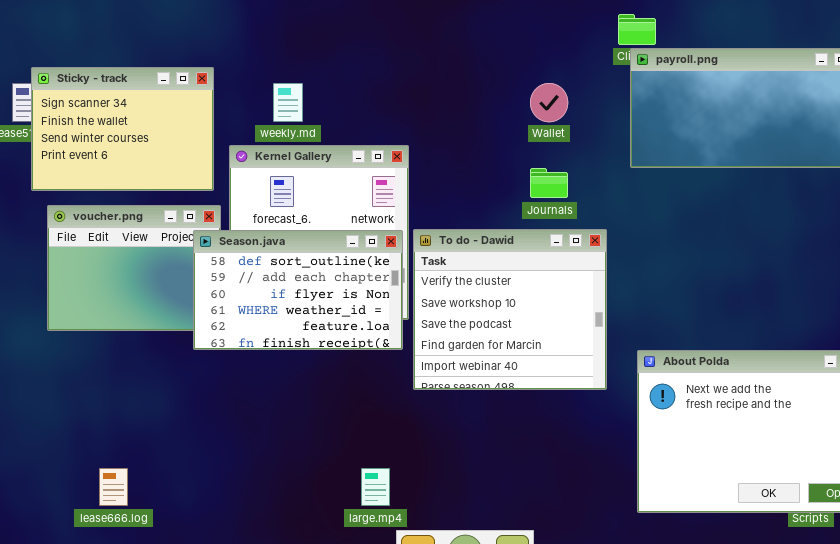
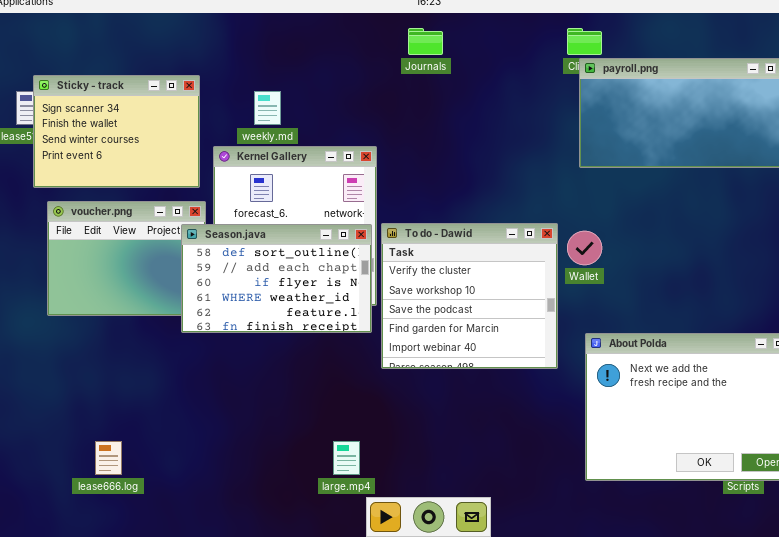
Wallet: [530,83,568,122] -> [567,231,602,265], moved
Journals: [530,168,568,198] -> [408,28,443,55], moved

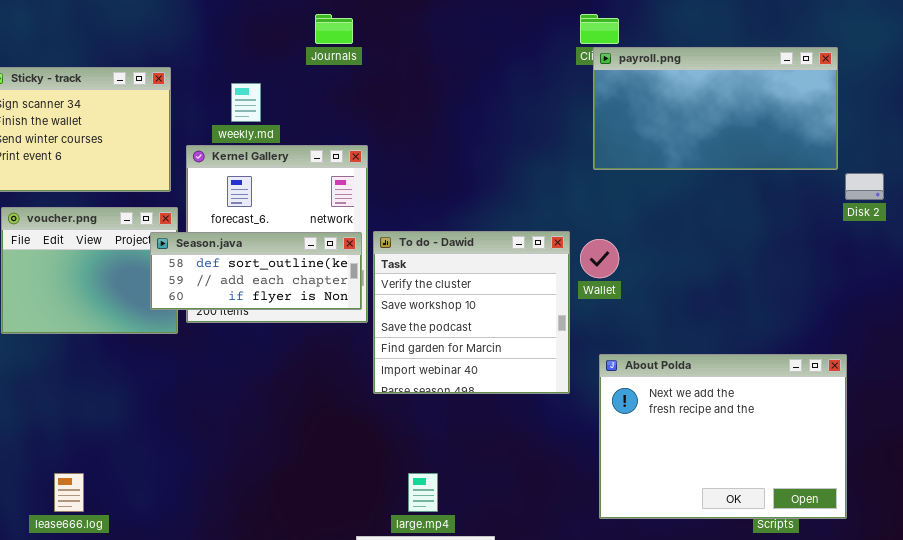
Journals: [408,28,443,55] -> [315,14,353,44], moved
Season.java: [181,224,372,333] -> [150,232,362,310], resized
large.mp4: [333,441,360,475] -> [408,473,438,512], moved

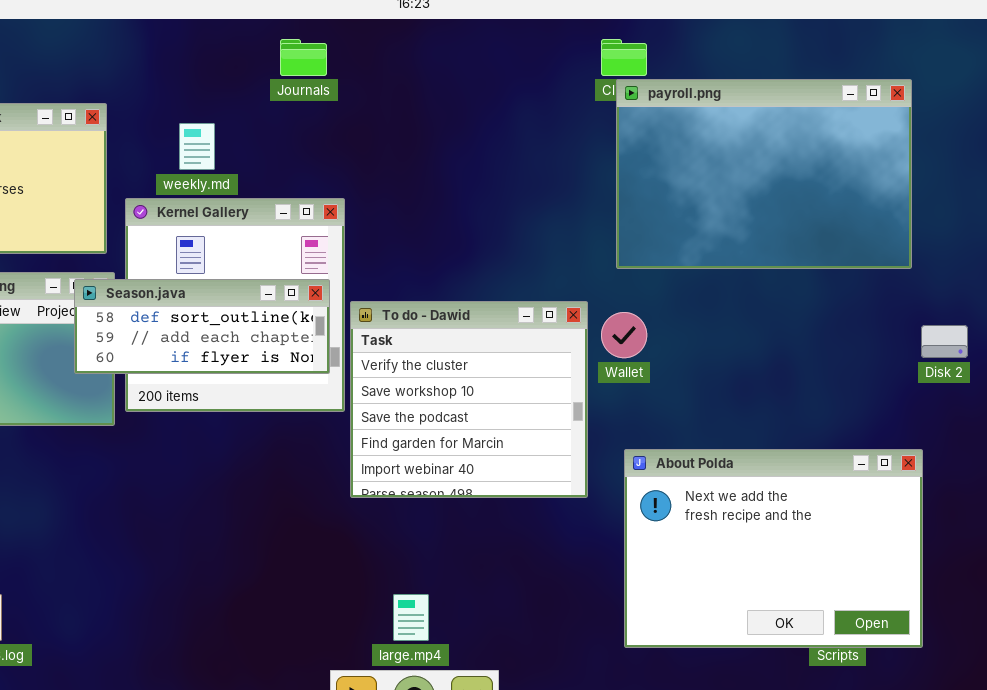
payroll.png: [593,47,838,170] -> [616,79,912,269], resized
Disk 2: [845,173,884,200] -> [921,325,968,358], moved
Season.java: [150,232,362,310] -> [74,279,330,374], moved

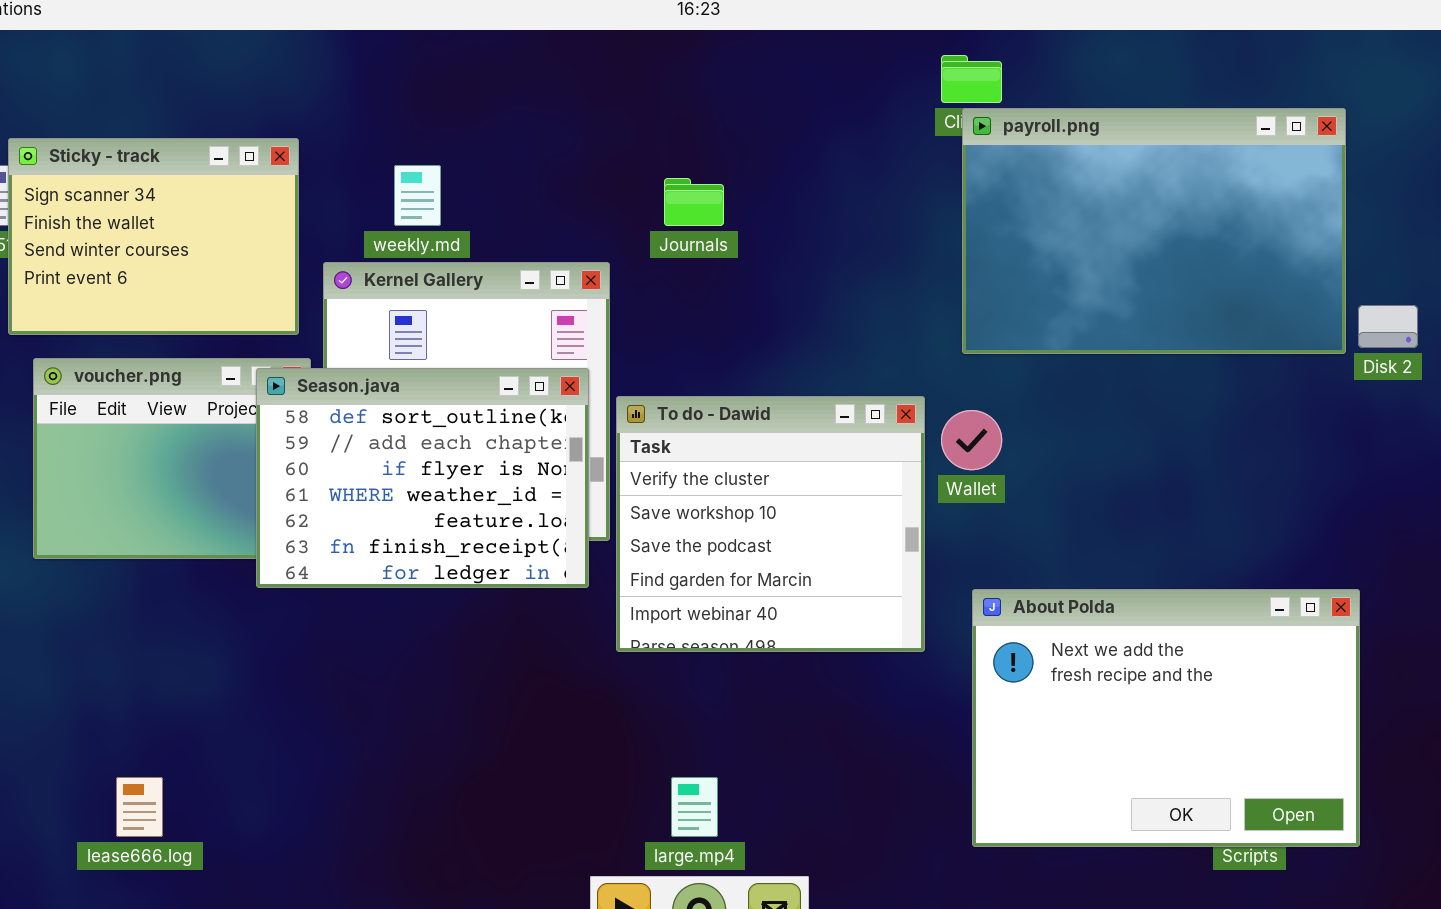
Journals: [280,39,327,76] -> [664,178,724,226], moved
Season.java: [74,279,330,374] -> [256,368,589,588], resized
Disk 2: [921,325,968,358] -> [1358,305,1418,348], moved

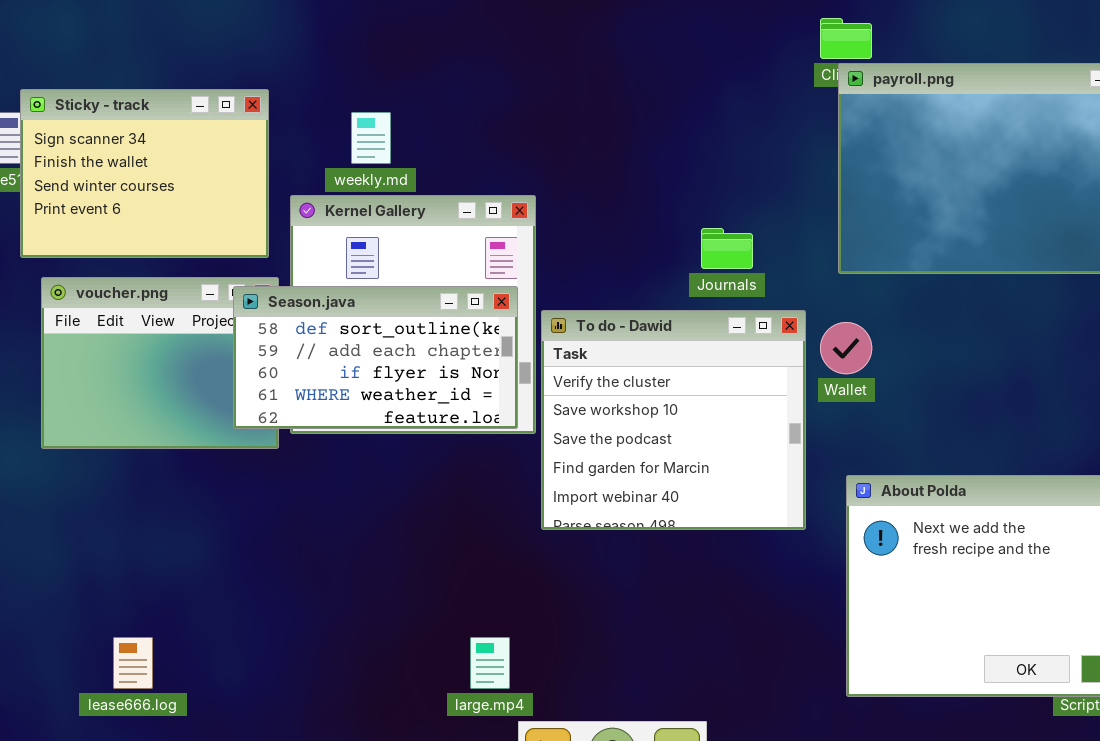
Journals: [664,178,724,226] -> [701,228,753,269], moved
Season.java: [256,368,589,588] -> [233,286,518,429], resized
large.mp4: [671,777,718,837] -> [470,637,510,689], moved

